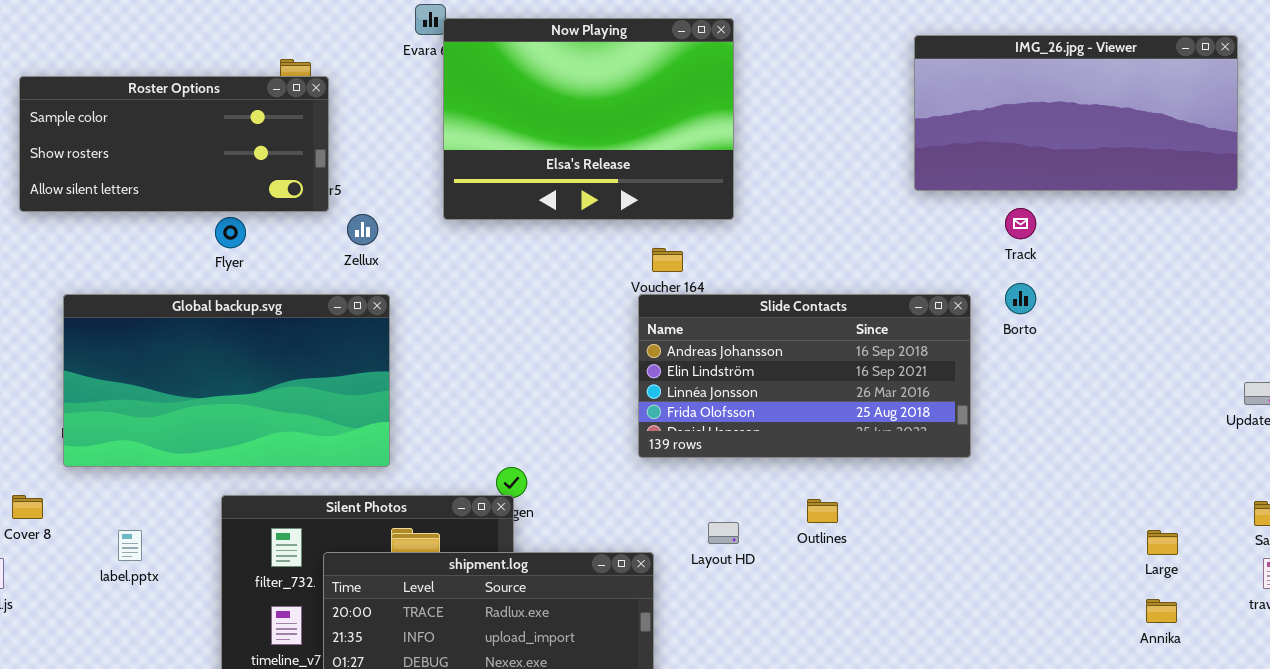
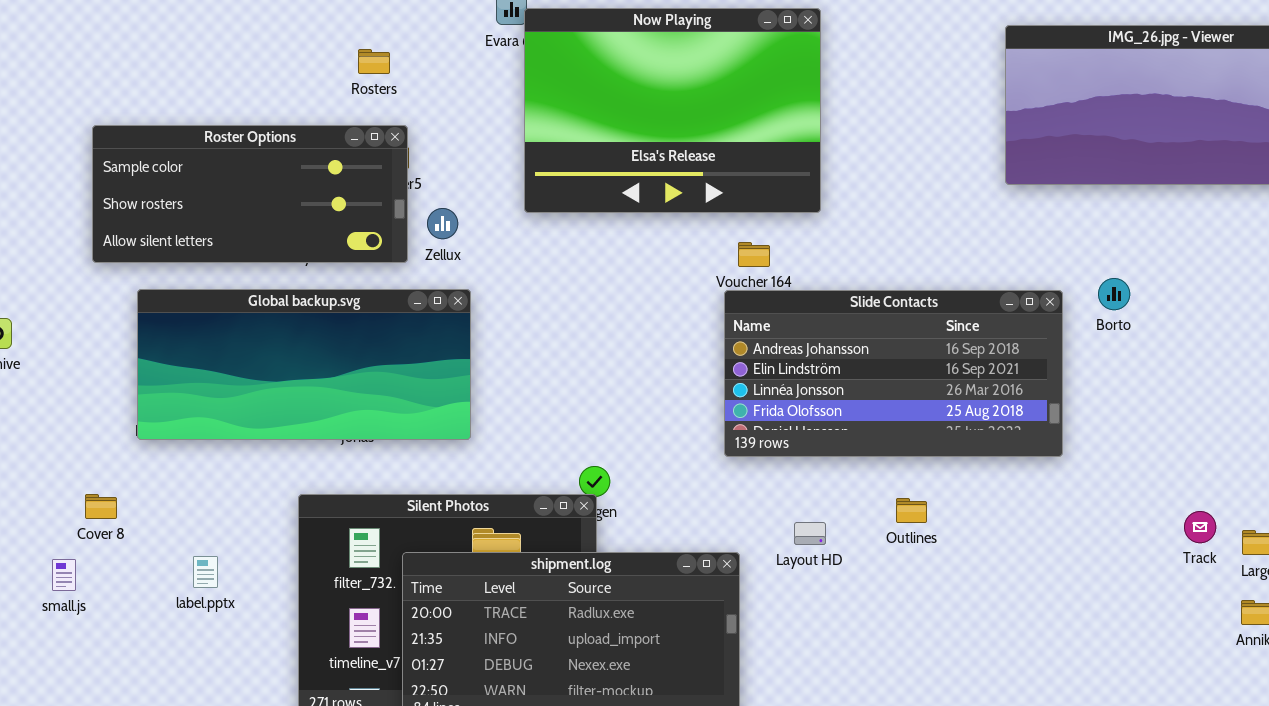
Roster Options: [19,76,329,212] -> [92,125,408,263], moved
Track: [1005,208,1036,239] -> [1184,511,1216,543], moved
Global backup.svg: [63,294,390,467] -> [137,289,471,440], resized
label.pptx: [118,530,142,561] -> [193,556,218,588], moved

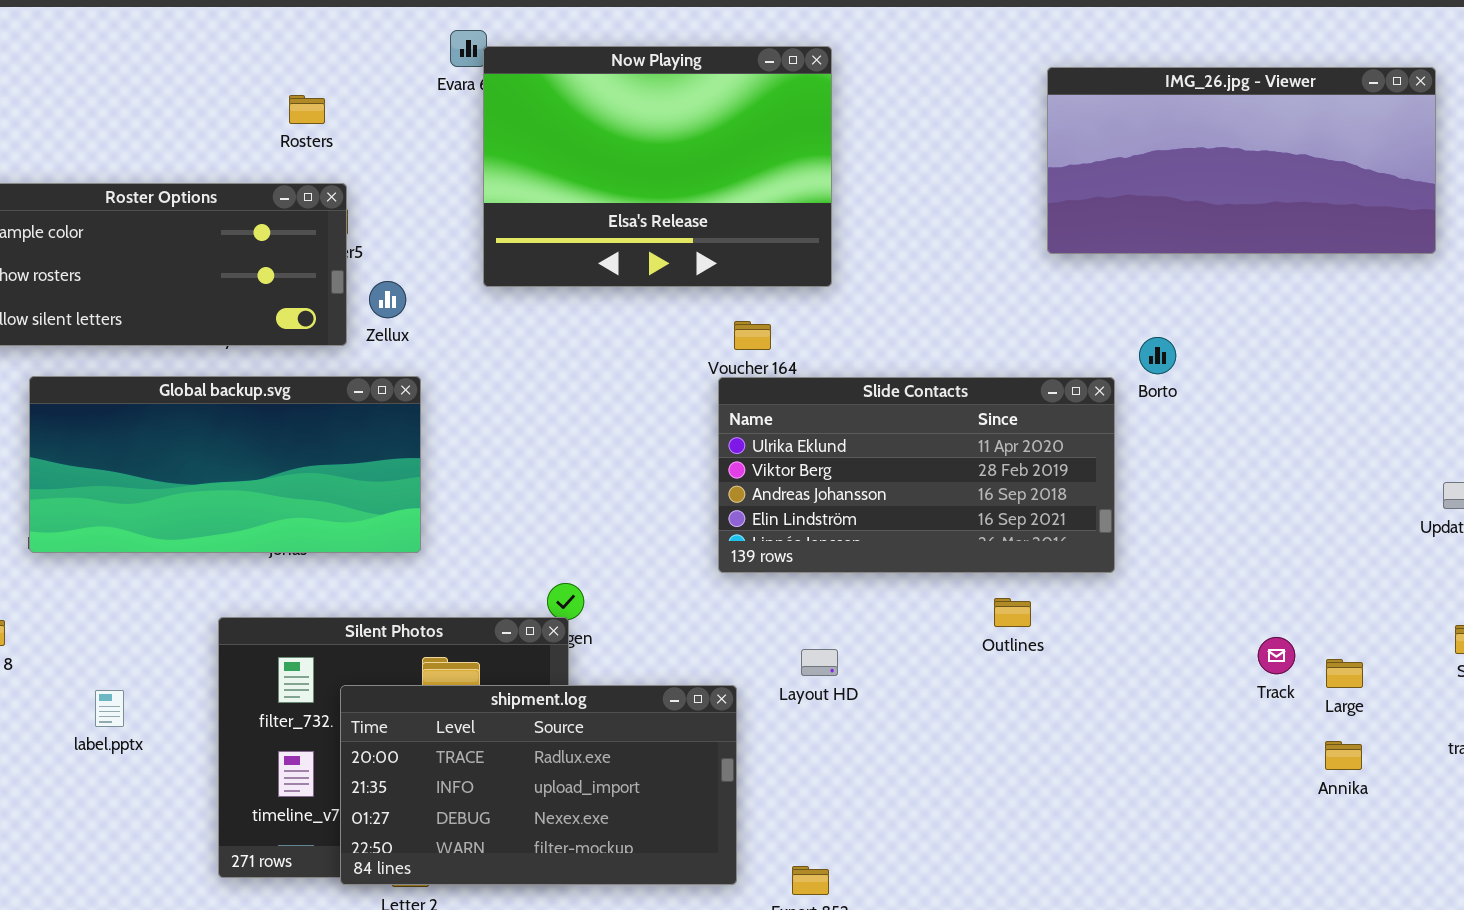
Borto: [1098,278,1130,310] -> [1139,337,1176,374], moved
Slide Contacts: [724,290,1063,457] -> [718,377,1115,573], scrolled up 2 rows
Outlines: [896,498,927,523] -> [994,598,1031,627], moved

